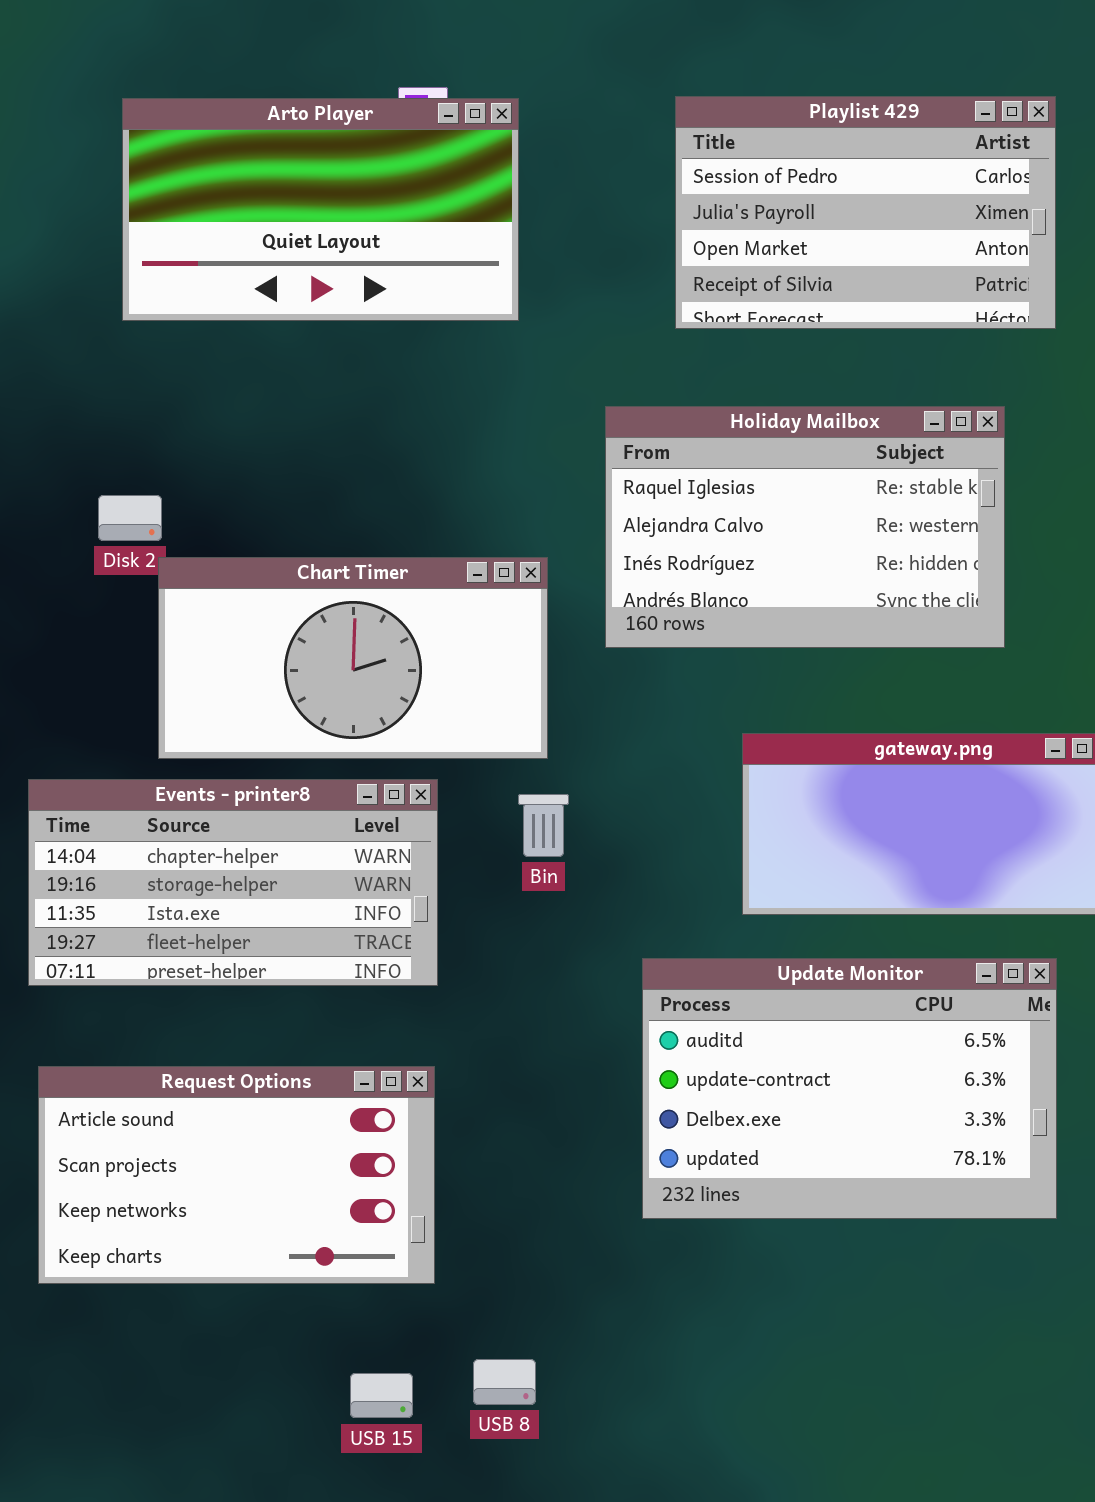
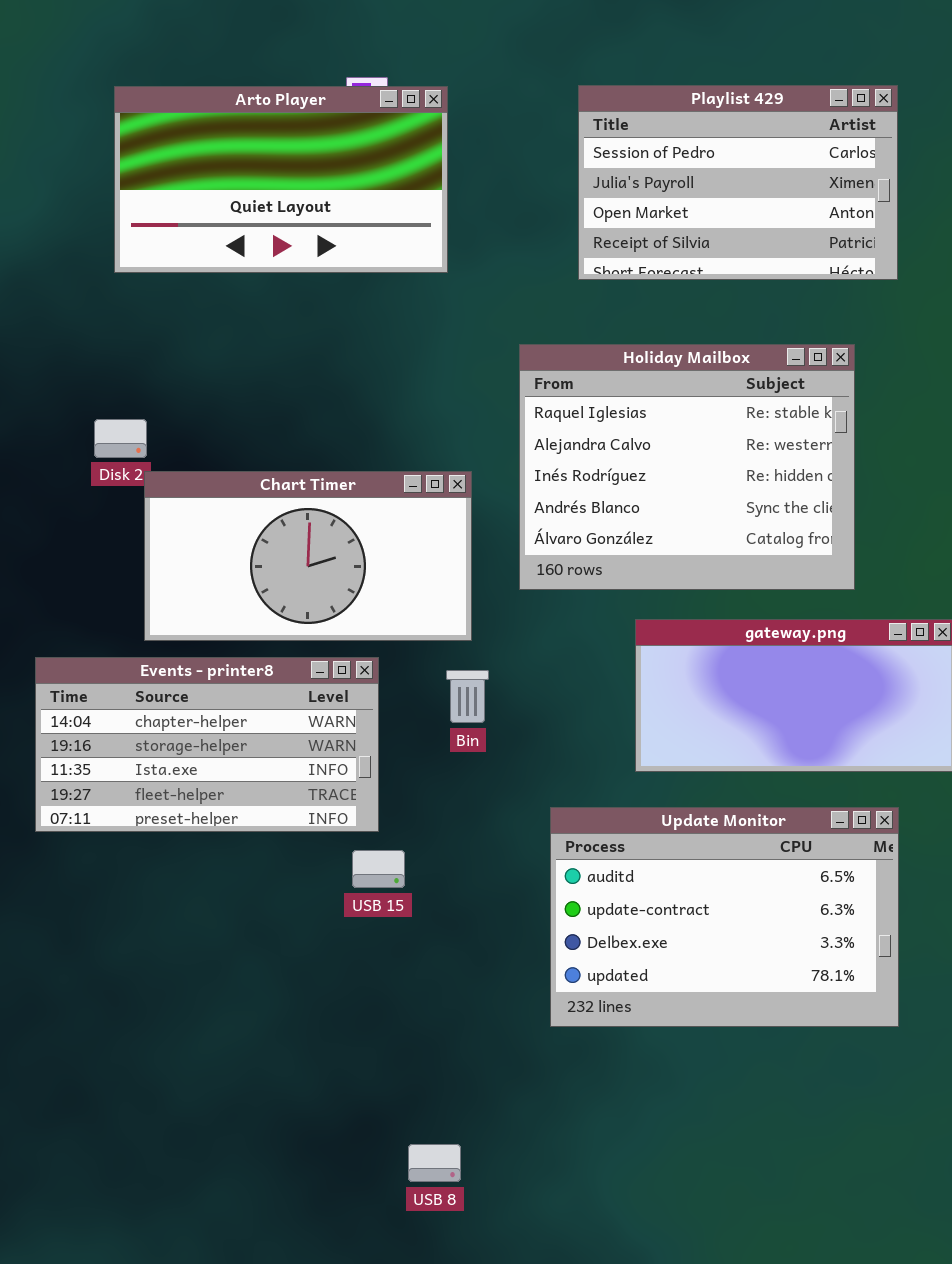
Holiday Mailbox: [605,406,1005,648] -> [519,344,855,590], resized
Request Options: [38,1066,435,1284] -> none, closed
USB 15: [350,1373,413,1418] -> [352,850,405,888], moved

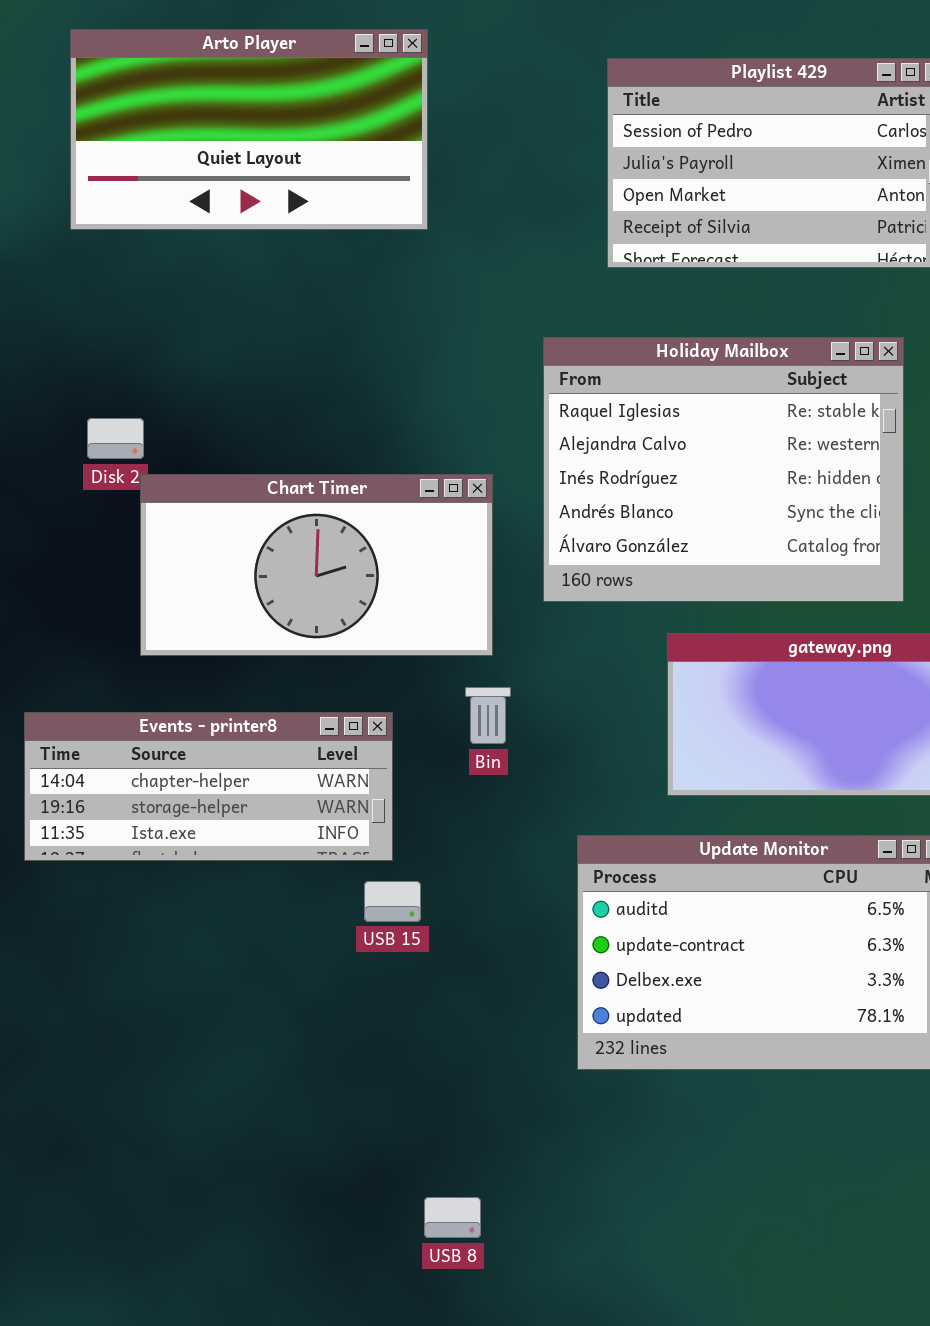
Arto Player: [114,86,448,273] -> [70,29,428,230], moved
Events - printer8: [35,657,379,832] -> [24,712,393,861], resized

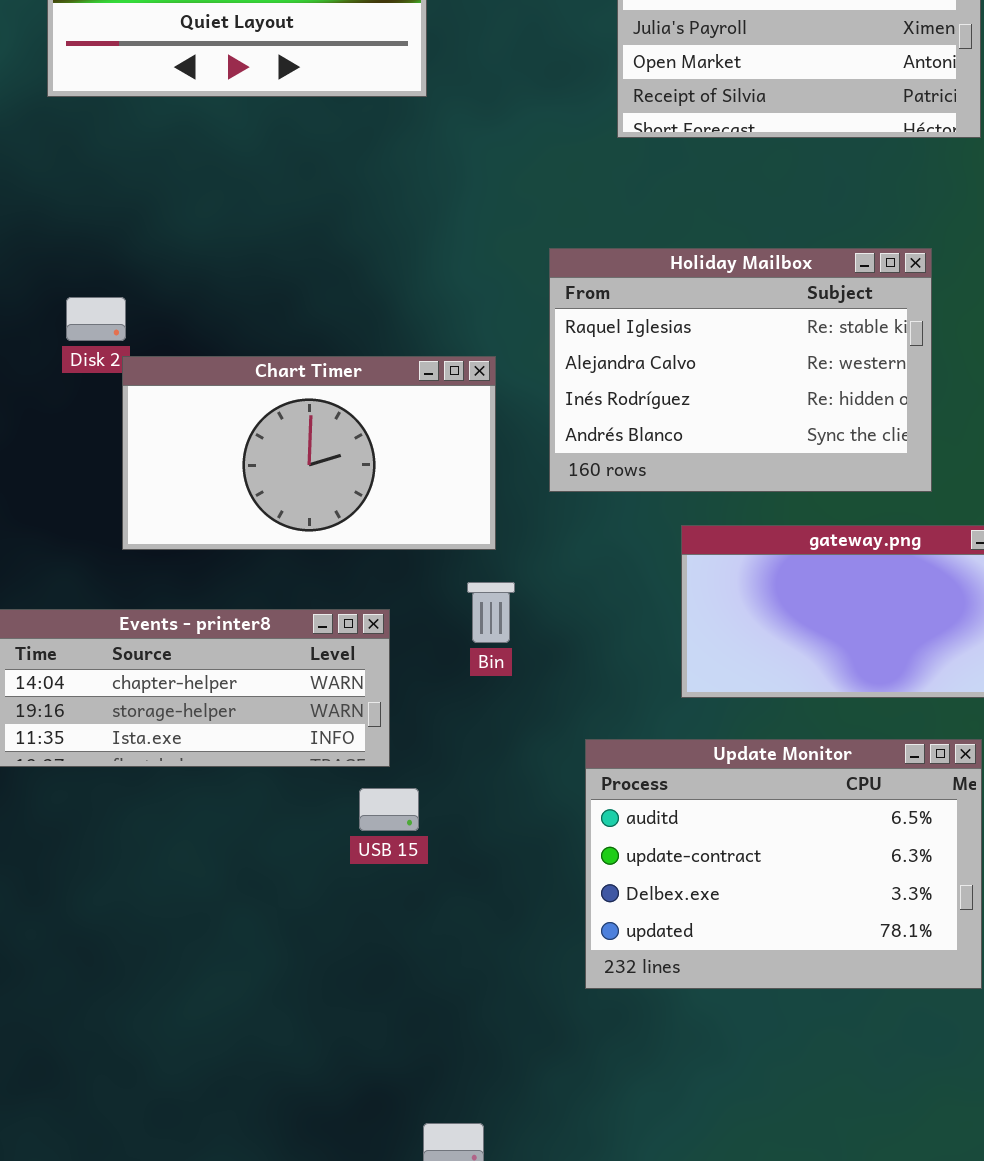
Holiday Mailbox: [543,337,904,602] -> [549,248,932,492], resized

